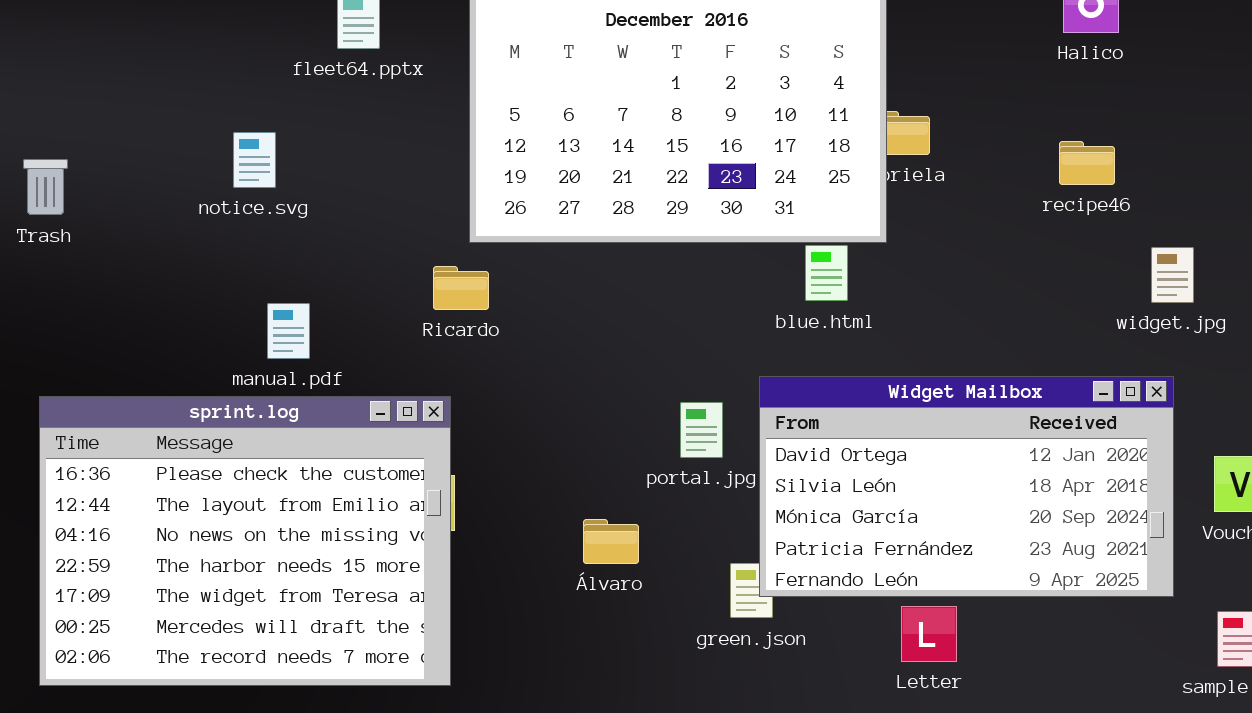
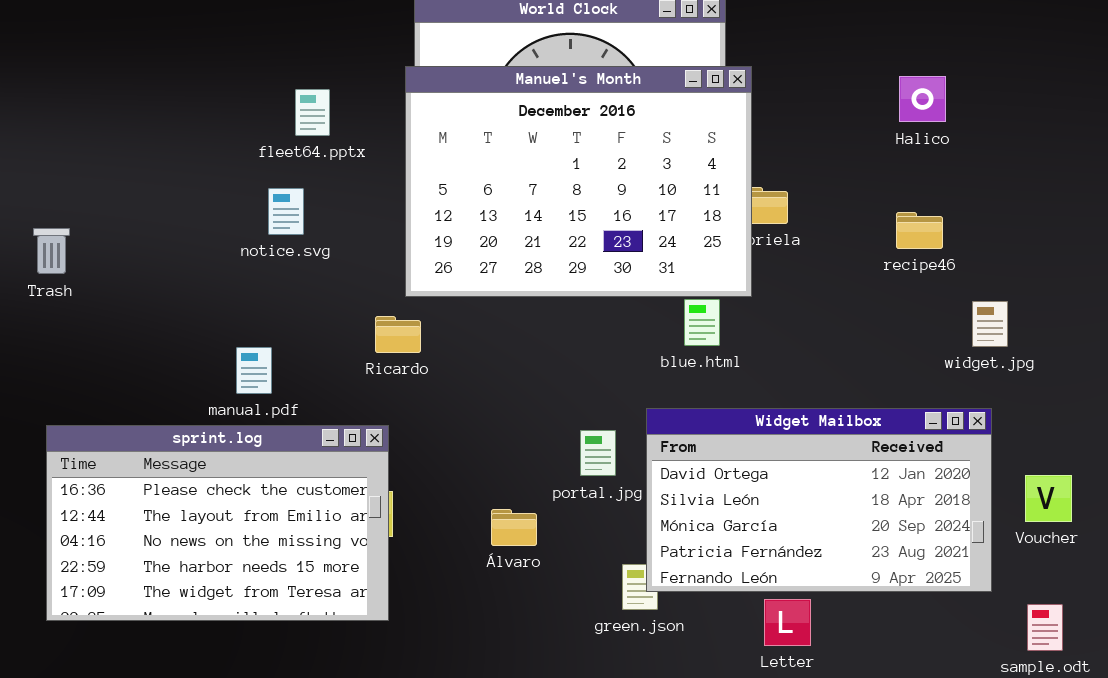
notice.svg: [233,132,276,188] -> [268,188,304,235], moved
sprint.log: [39,396,451,686] -> [46,425,389,621], resized
Álvaro: [583,519,639,564] -> [491,509,537,546], moved

